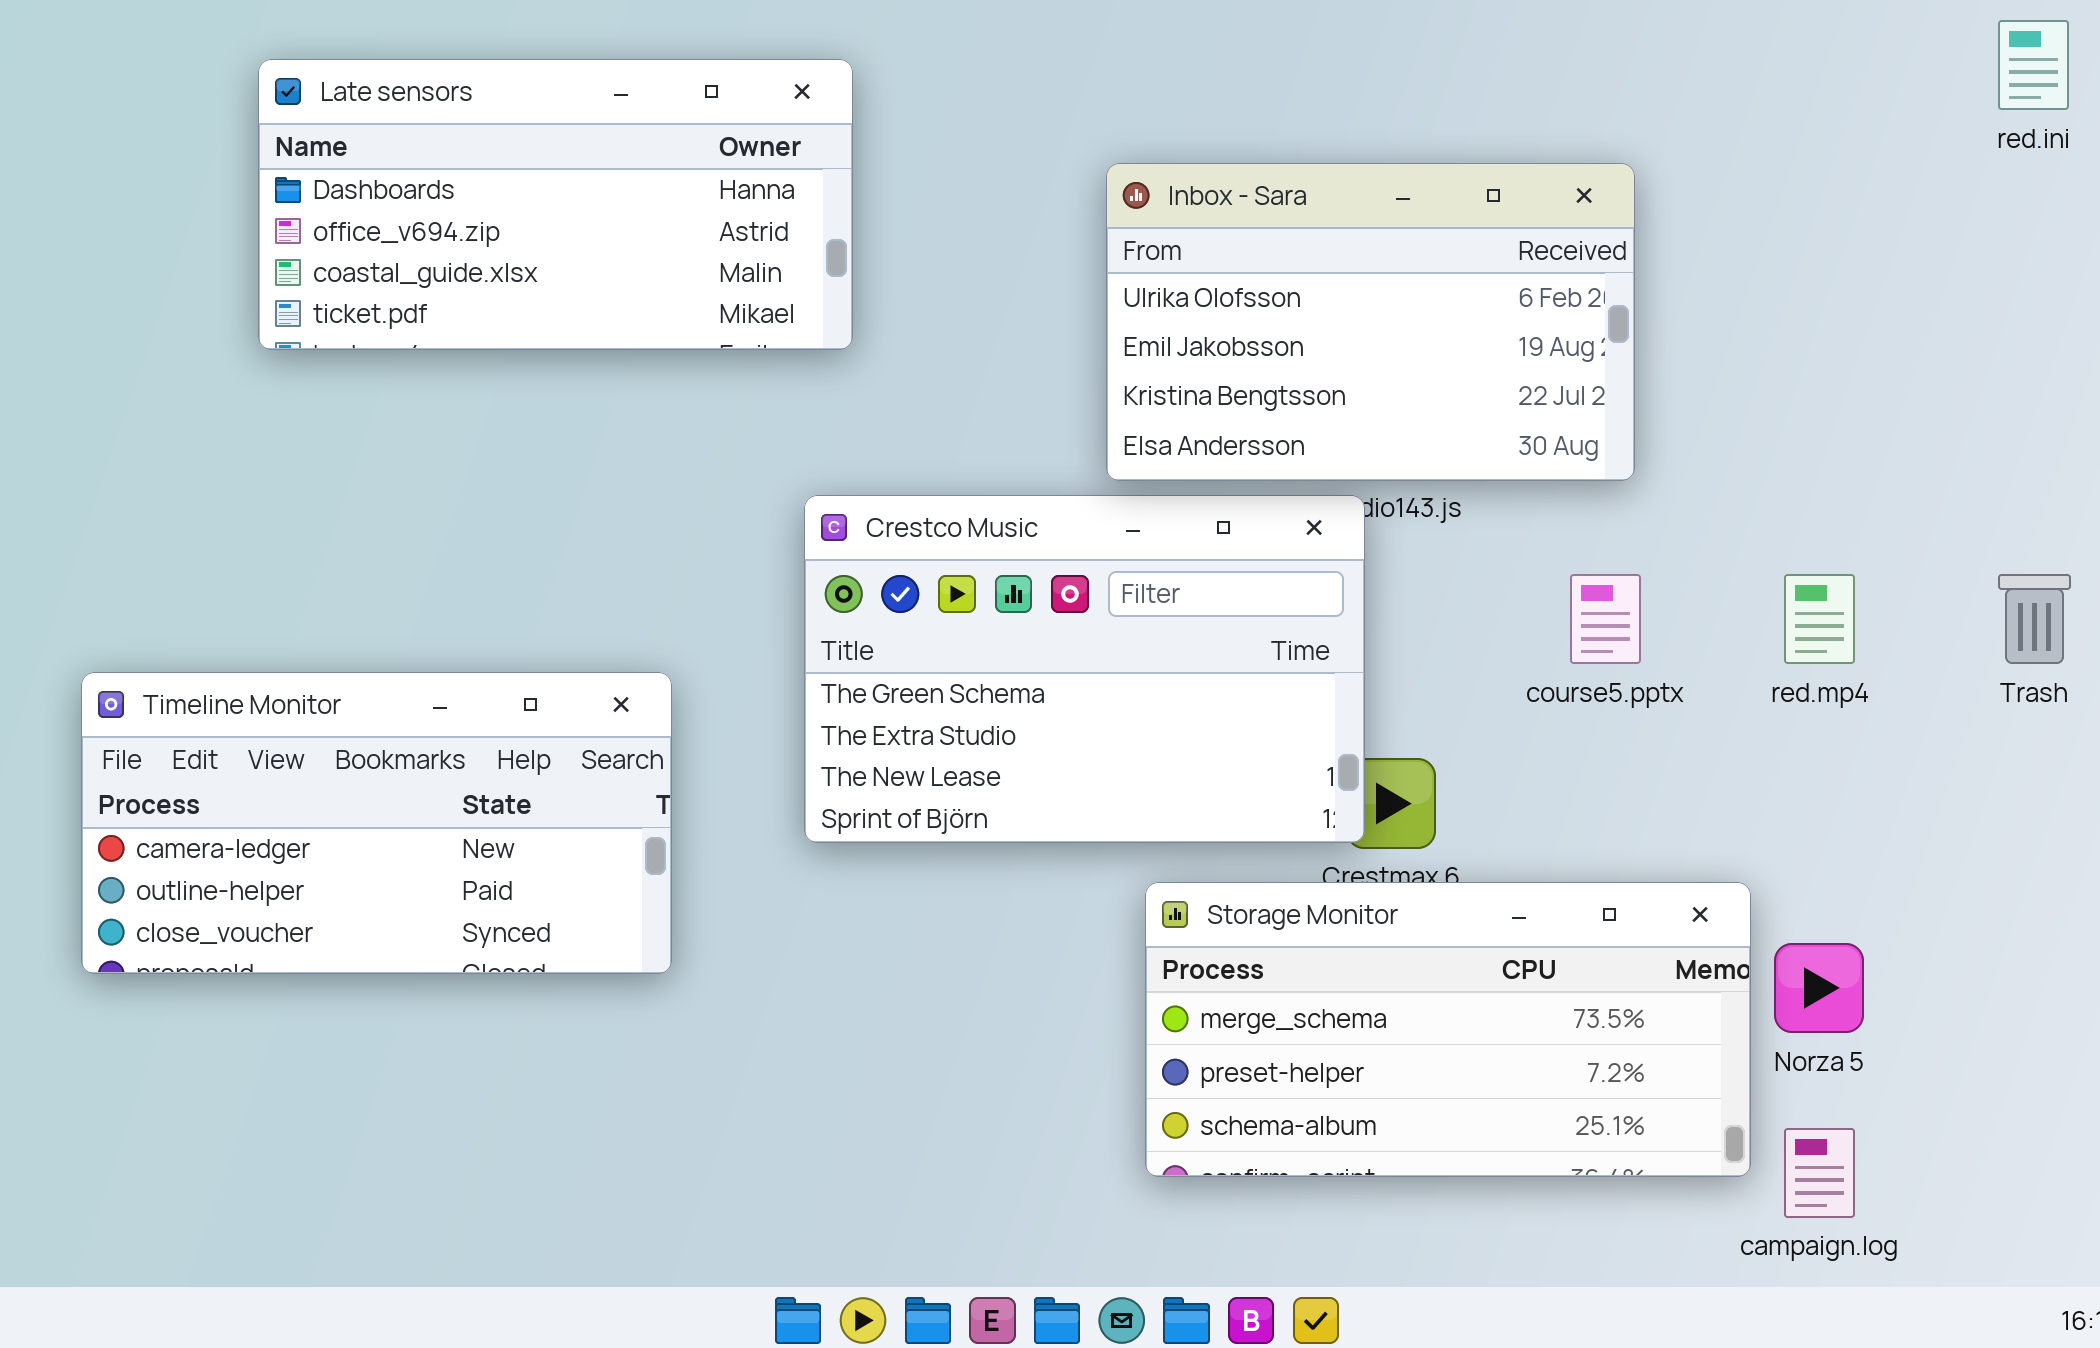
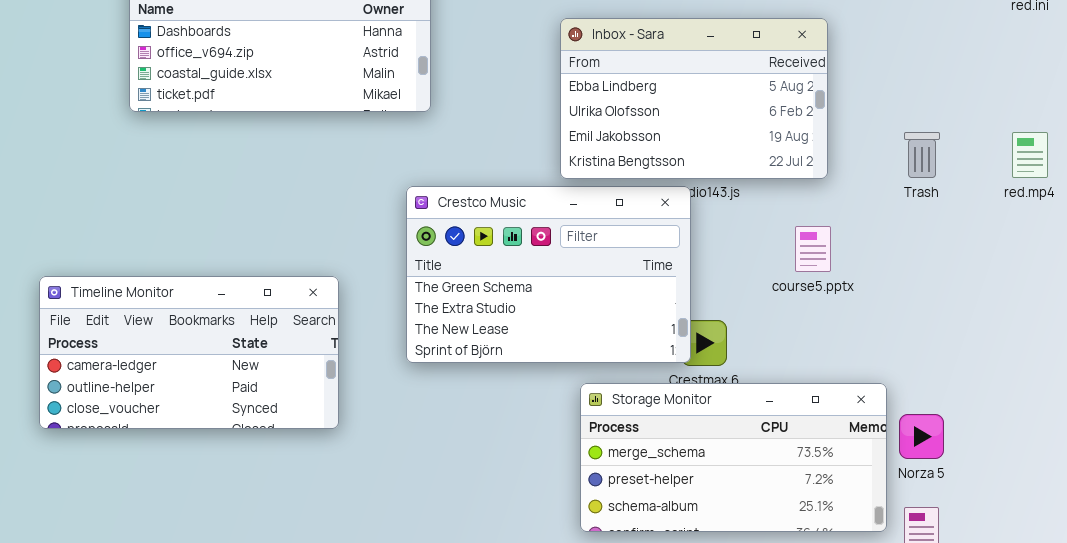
Inbox - Sara: [1106,163,1635,481] -> [560,18,828,179], scrolled up 1 row
red.mp4: [1784,574,1855,664] -> [1012,132,1048,178], moved
Trash: [1998,574,2071,664] -> [904,132,940,178], moved

